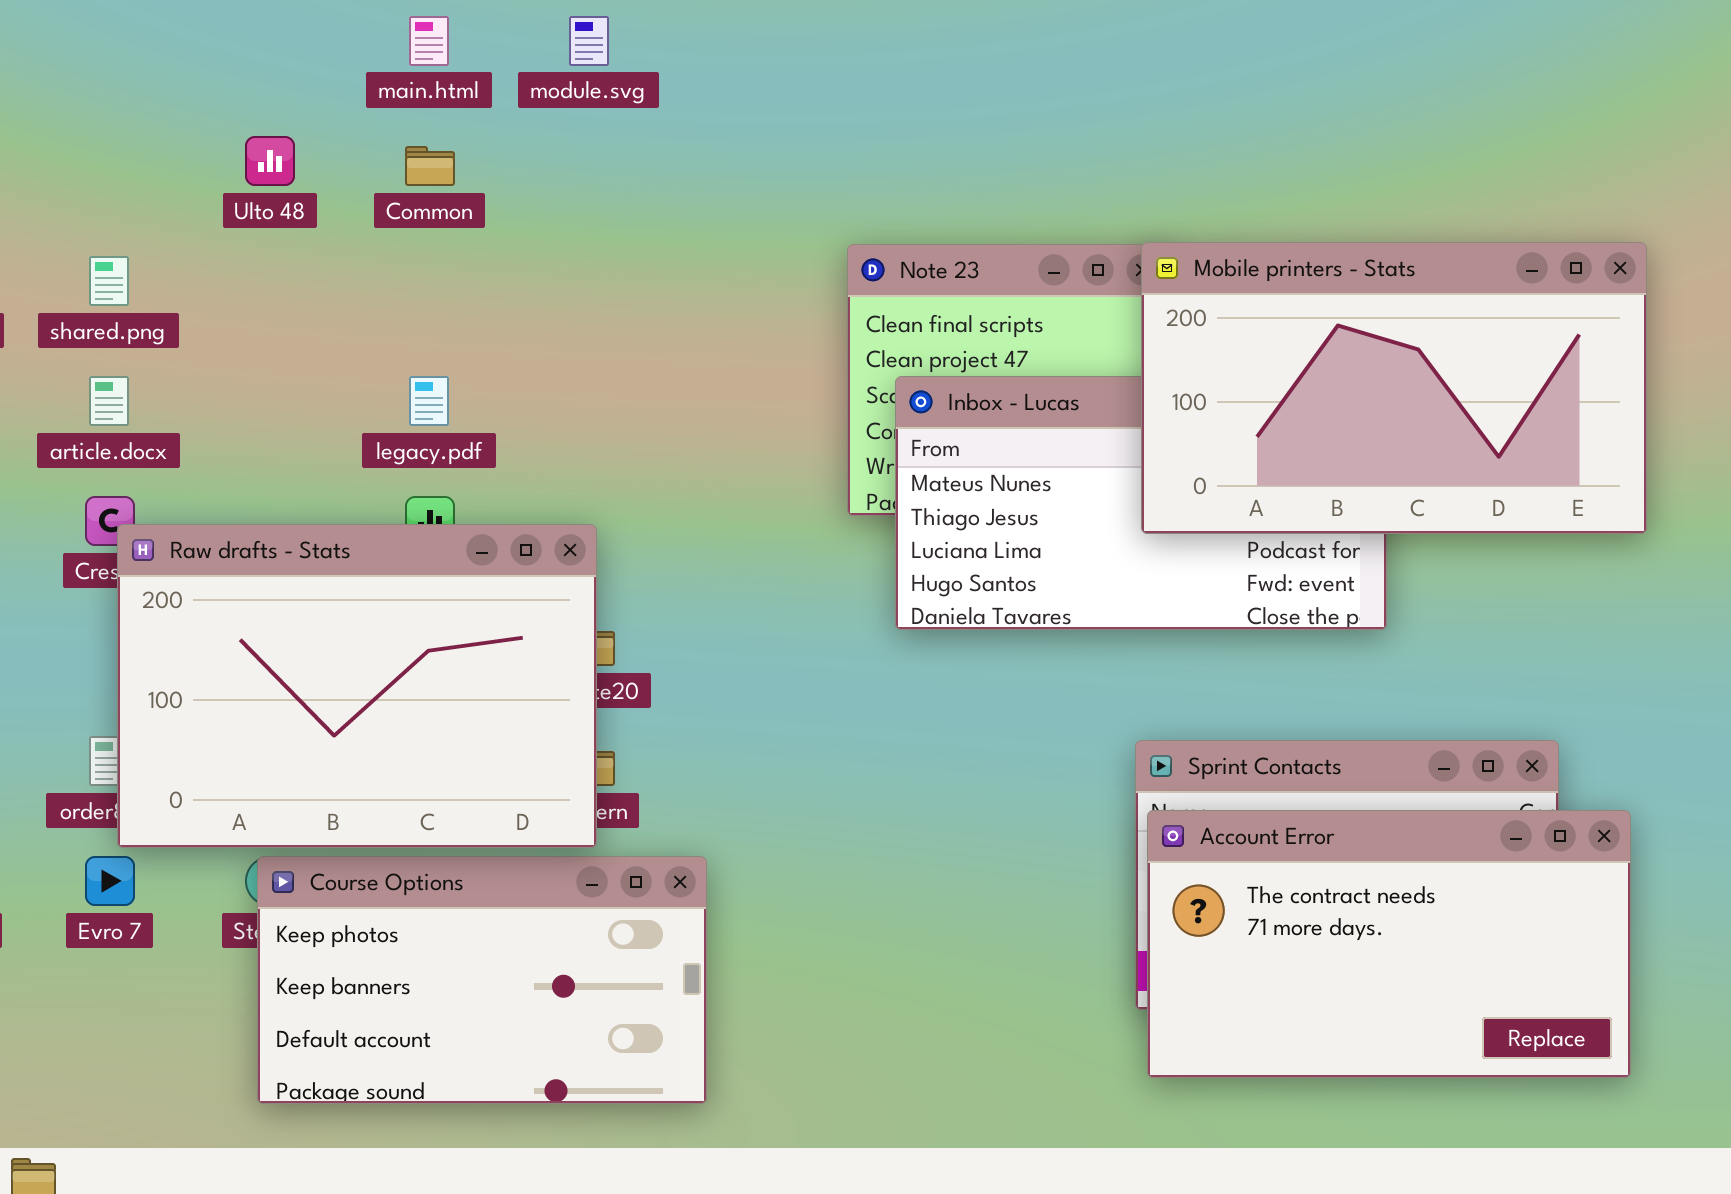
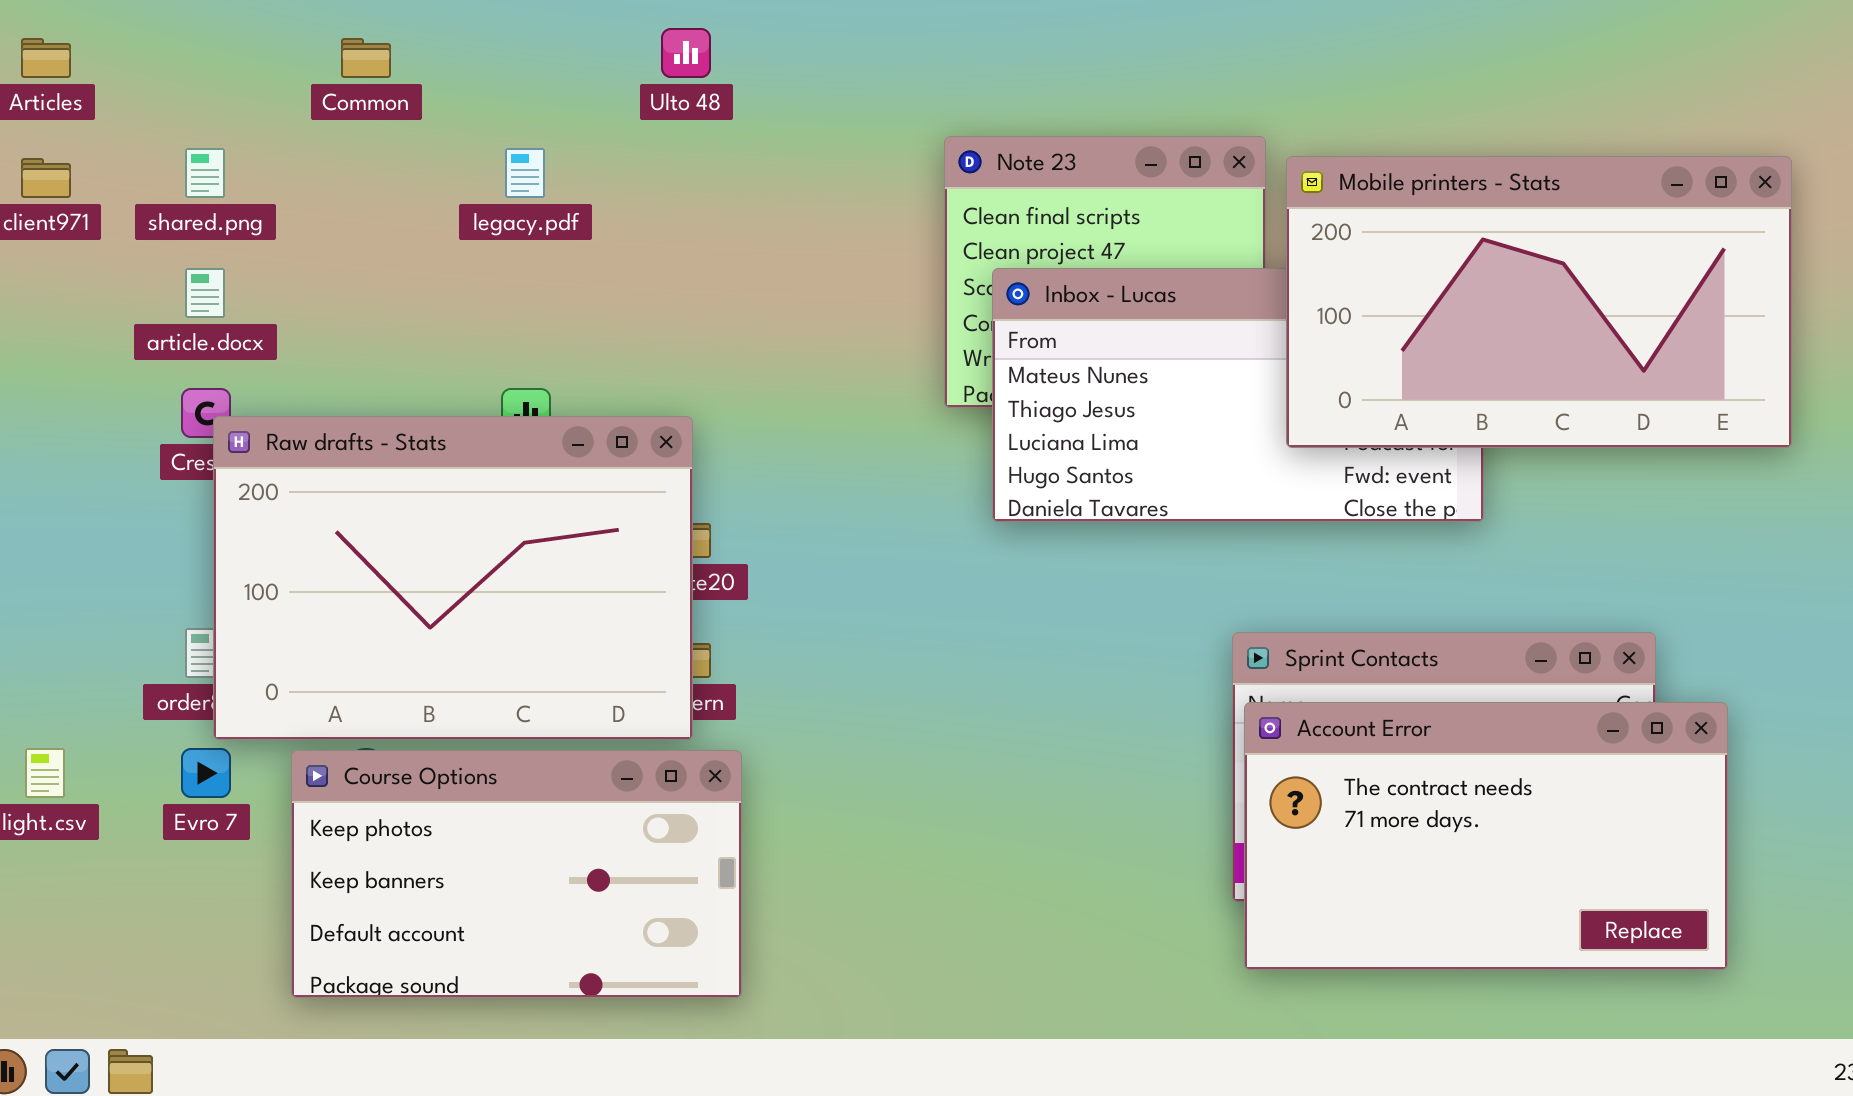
Ulto 48: [245,136,295,186] -> [661,28,711,78], moved
Common: [405,146,455,186] -> [341,38,391,78], moved
Mobile printers - Stats: [1141,242,1647,534] -> [1286,156,1792,448], moved
legacy.pdf: [409,376,449,426] -> [505,148,545,198], moved
Course Options: [257,856,707,1104] -> [291,750,742,998], moved

